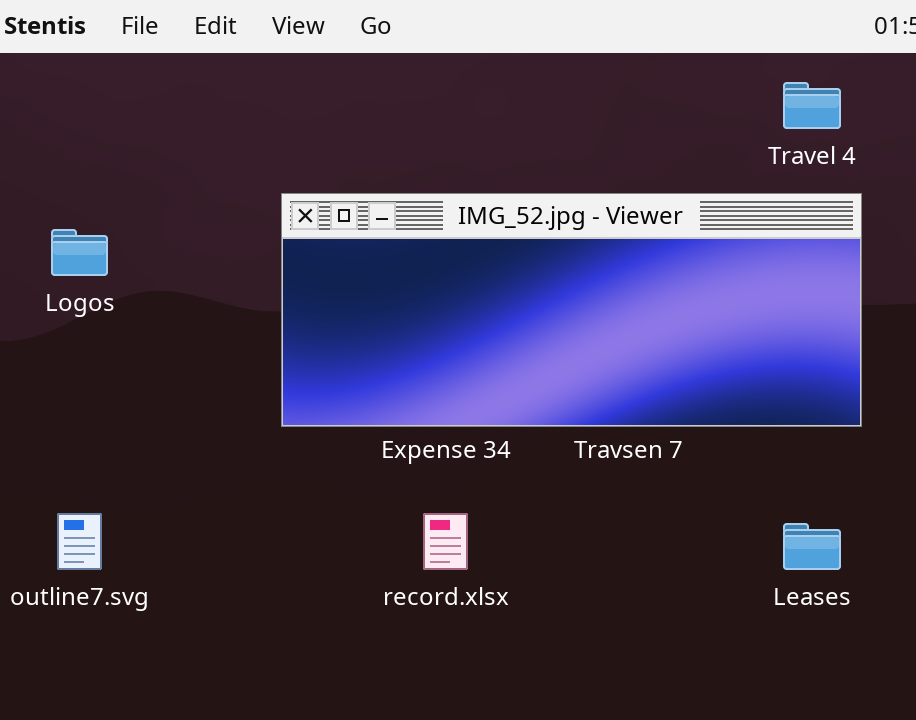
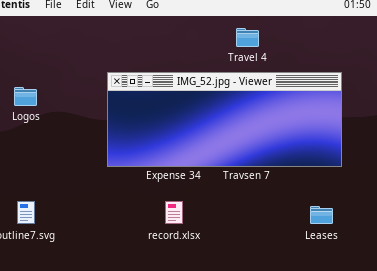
Travel 4: [783,82,841,129] -> [236,28,259,47], moved

